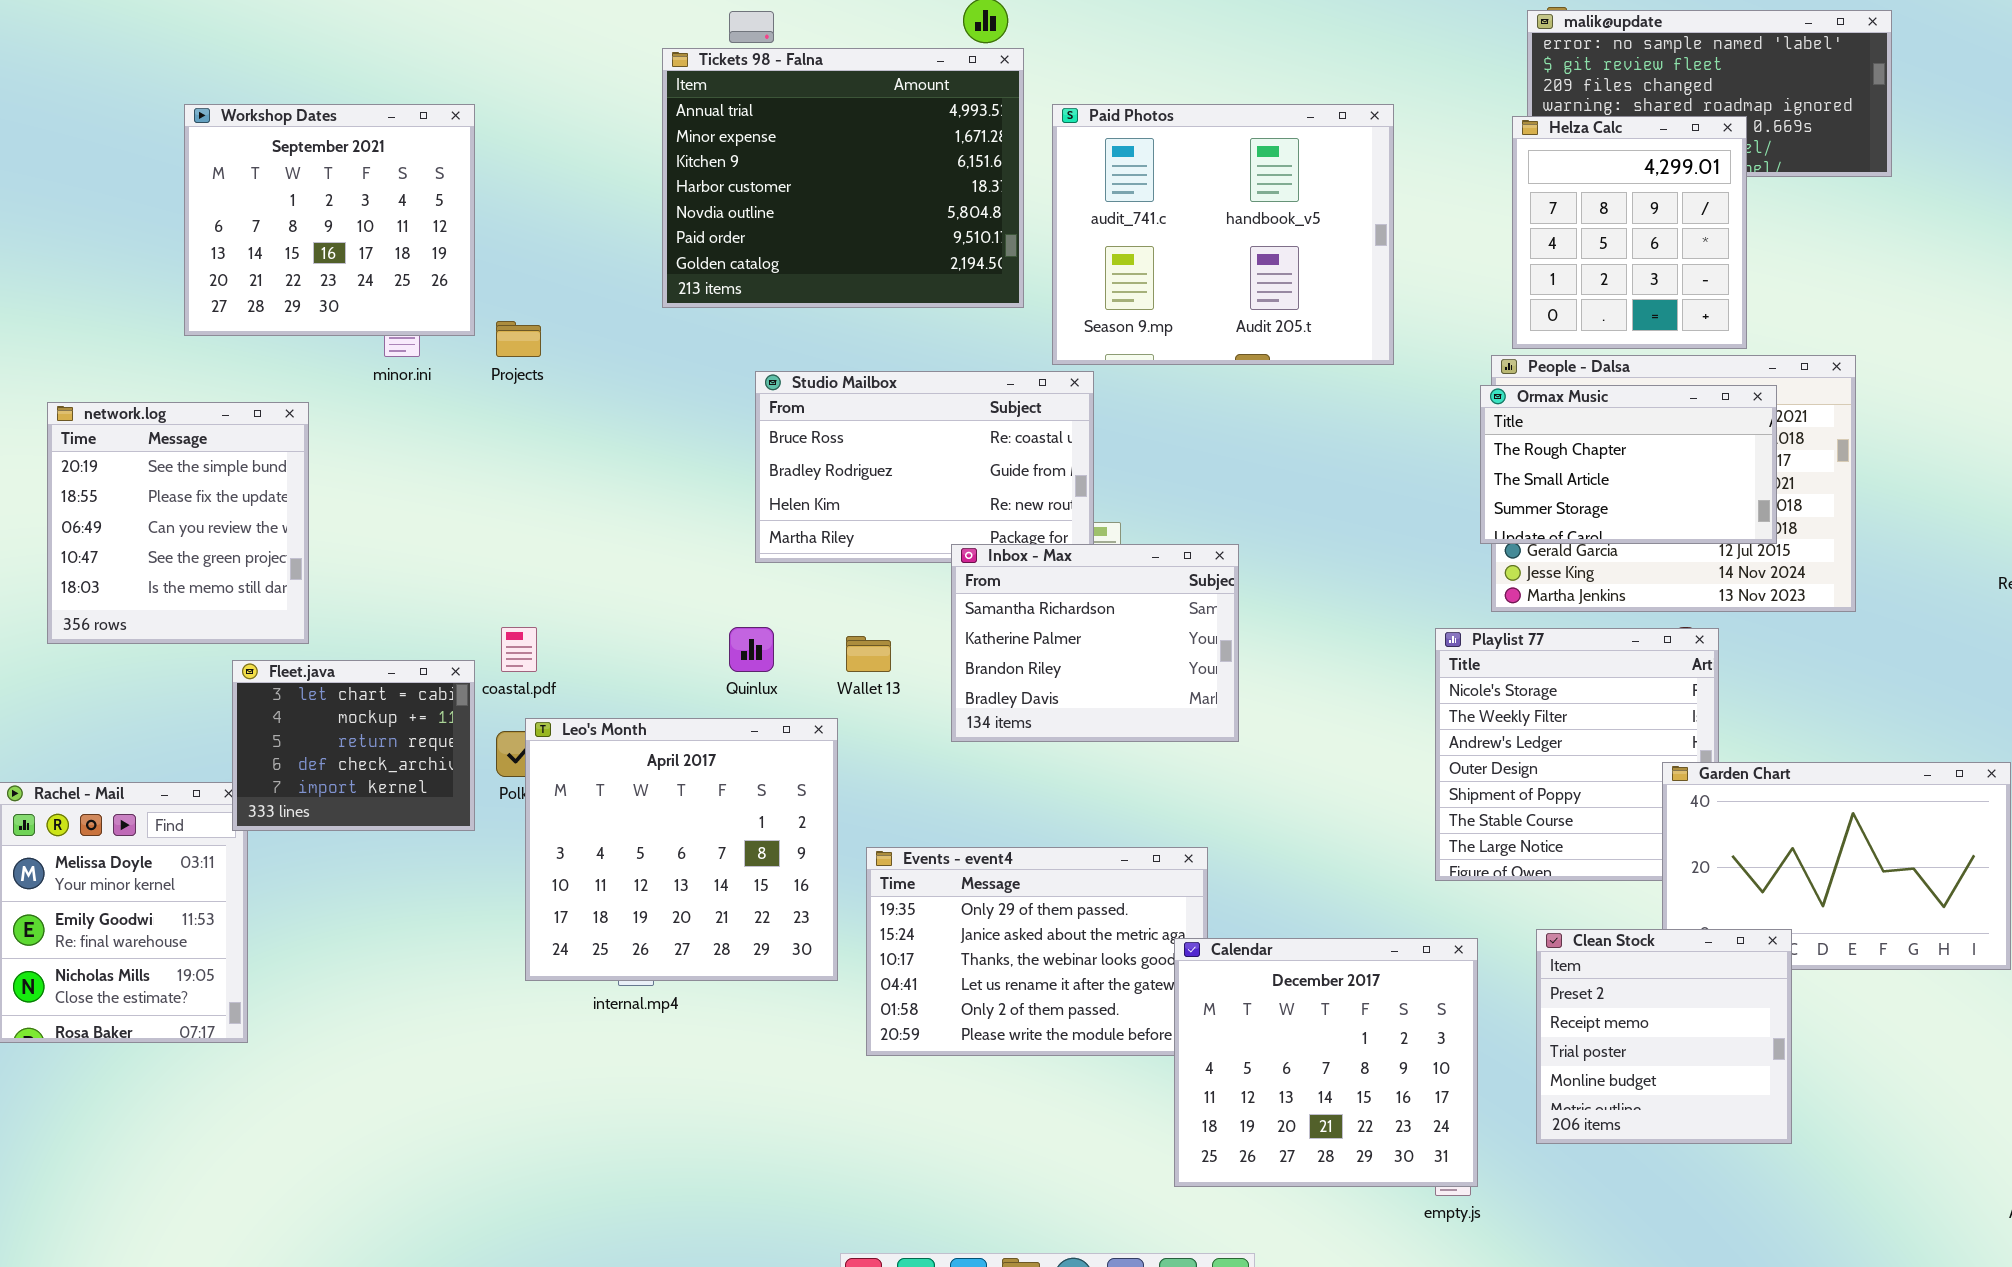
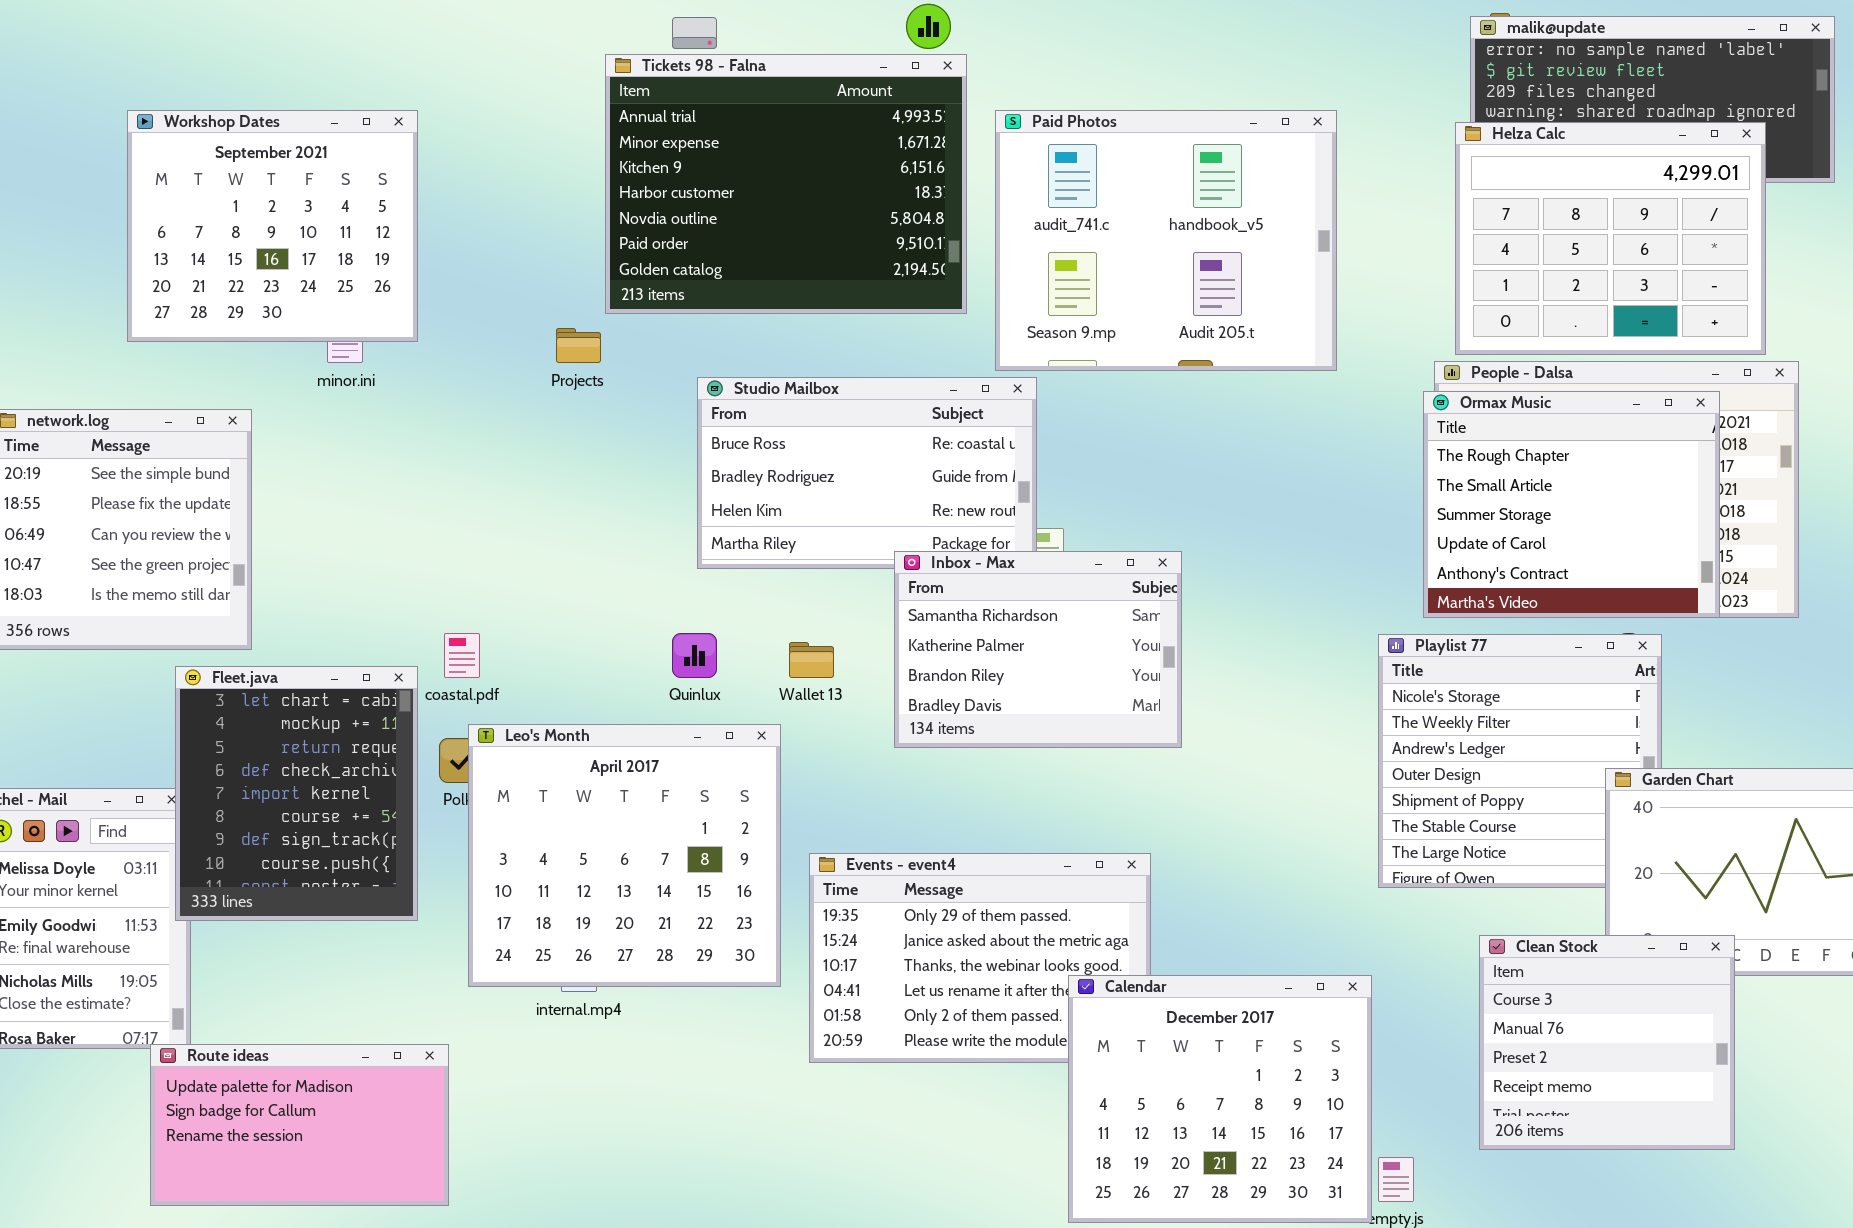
Helza Calc: [1512,116,1747,349] -> [1455,122,1766,355], resized
Projects: [496,321,541,357] -> [556,328,601,363], moved
Ormax Music: [1480,385,1777,544] -> [1423,391,1720,618], resized
Fleet.java: [232,660,475,831] -> [175,666,418,921], resized
Clean Stock: [1536,929,1792,1144] -> [1479,935,1735,1150], scrolled up 2 rows
Calendar: [1174,938,1478,1187] -> [1068,975,1372,1223], moved
Route ideas: none -> [150,1044,449,1206], opened

